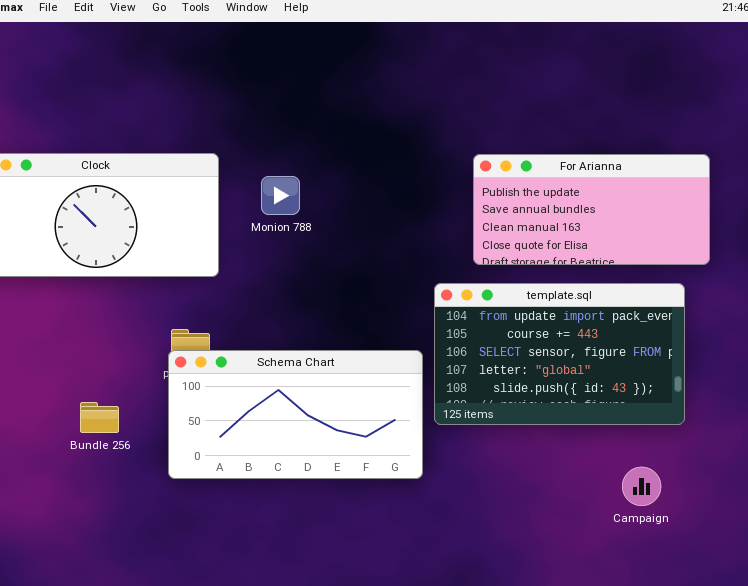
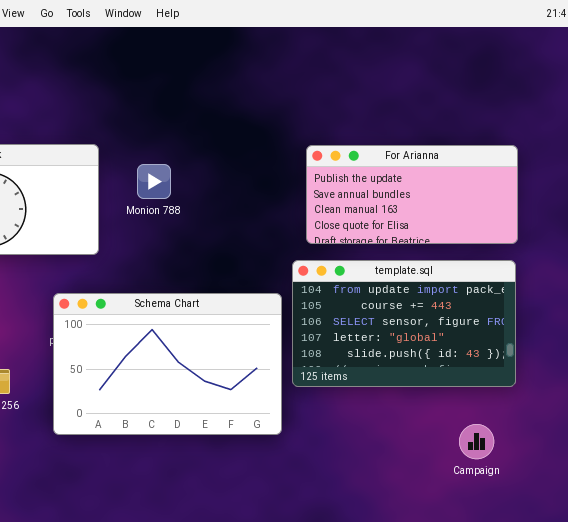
For Arianna: [473,154,710,265] -> [306,145,518,244], moved
Schema Chart: [168,350,423,479] -> [53,293,282,435], resized

